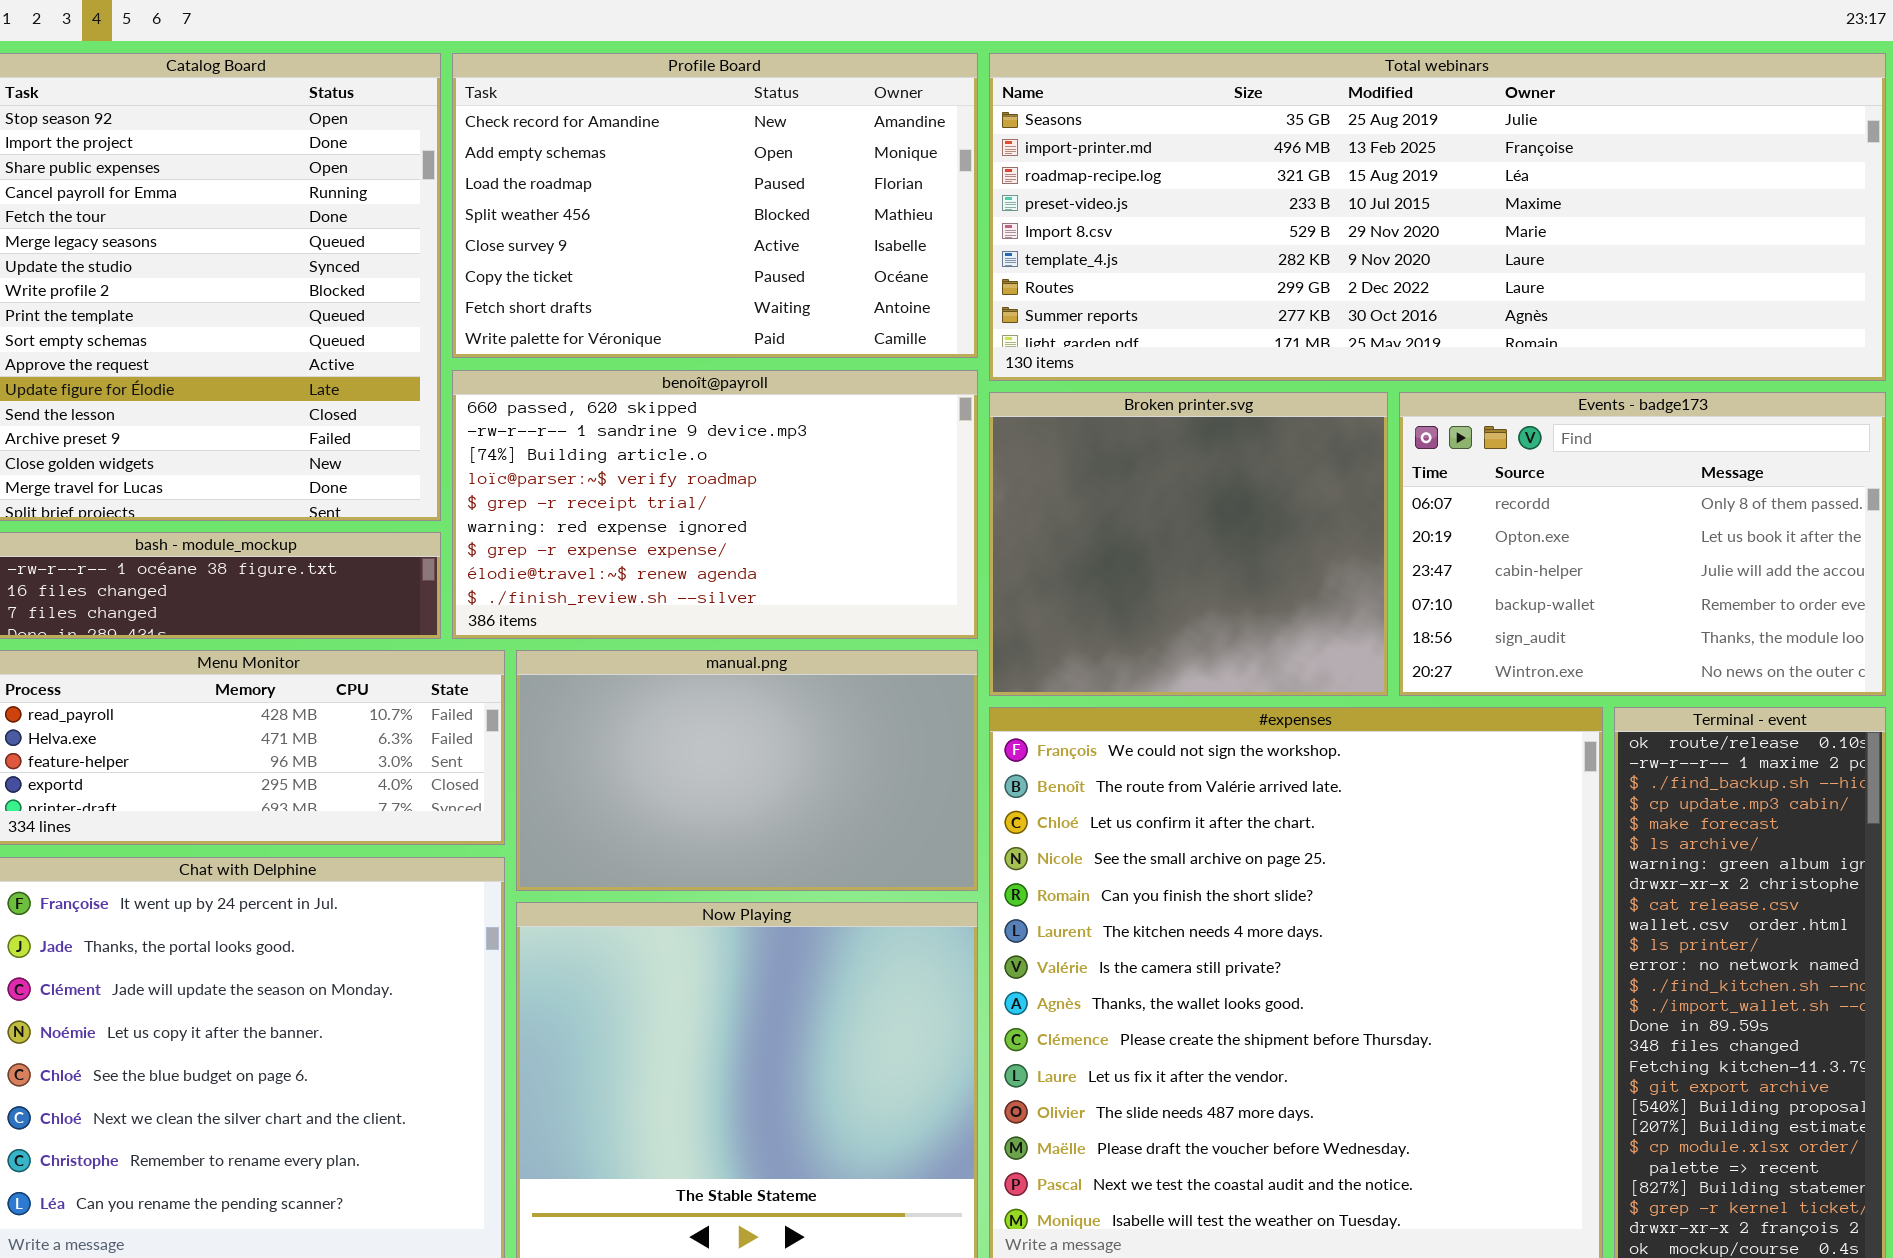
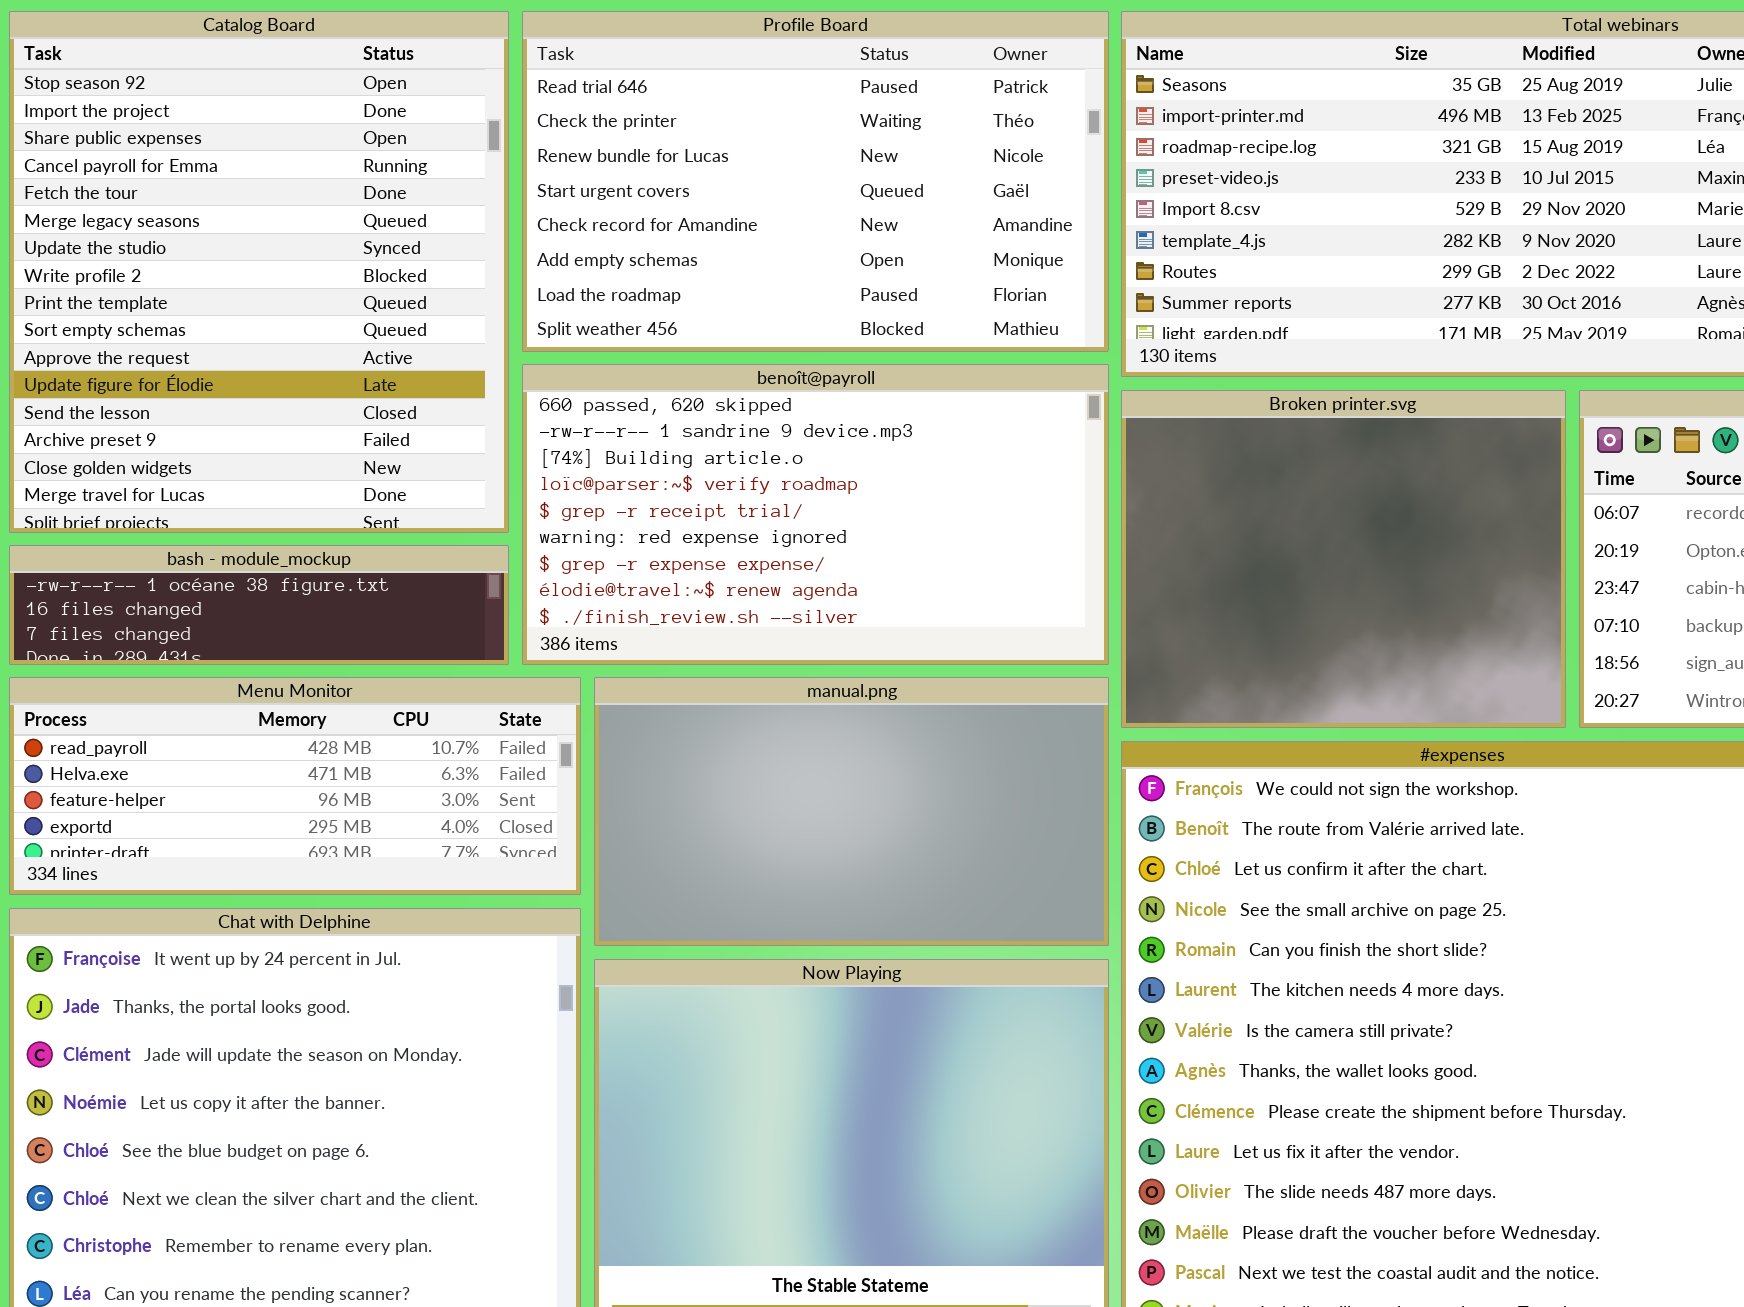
Profile Board: [452,53,978,358] -> [522,11,1109,352], scrolled up 4 rows

